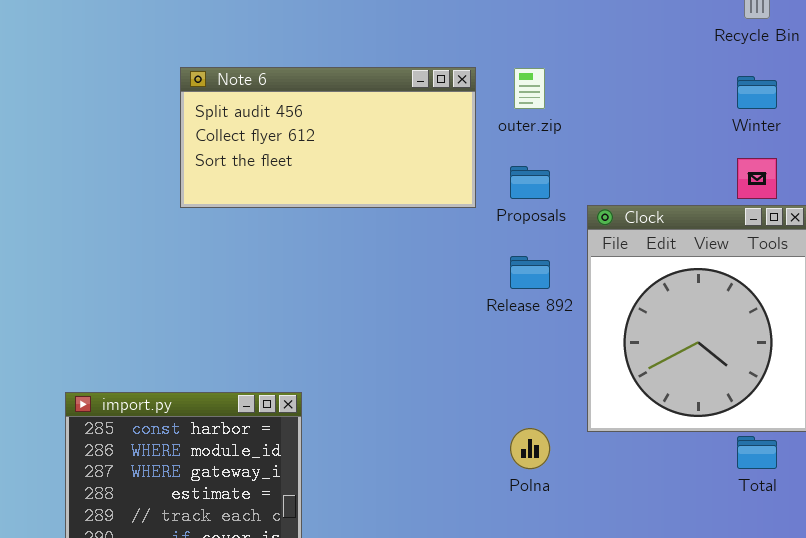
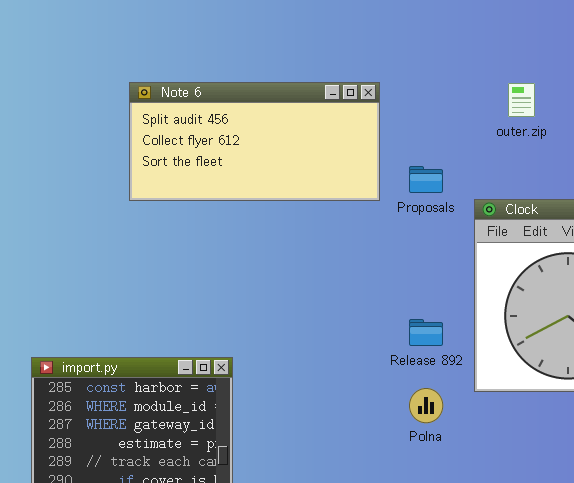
outer.zip: [514,68,545,109] -> [508,83,535,117], moved
Release 892: [510,256,550,289] -> [409,319,443,346], moved

